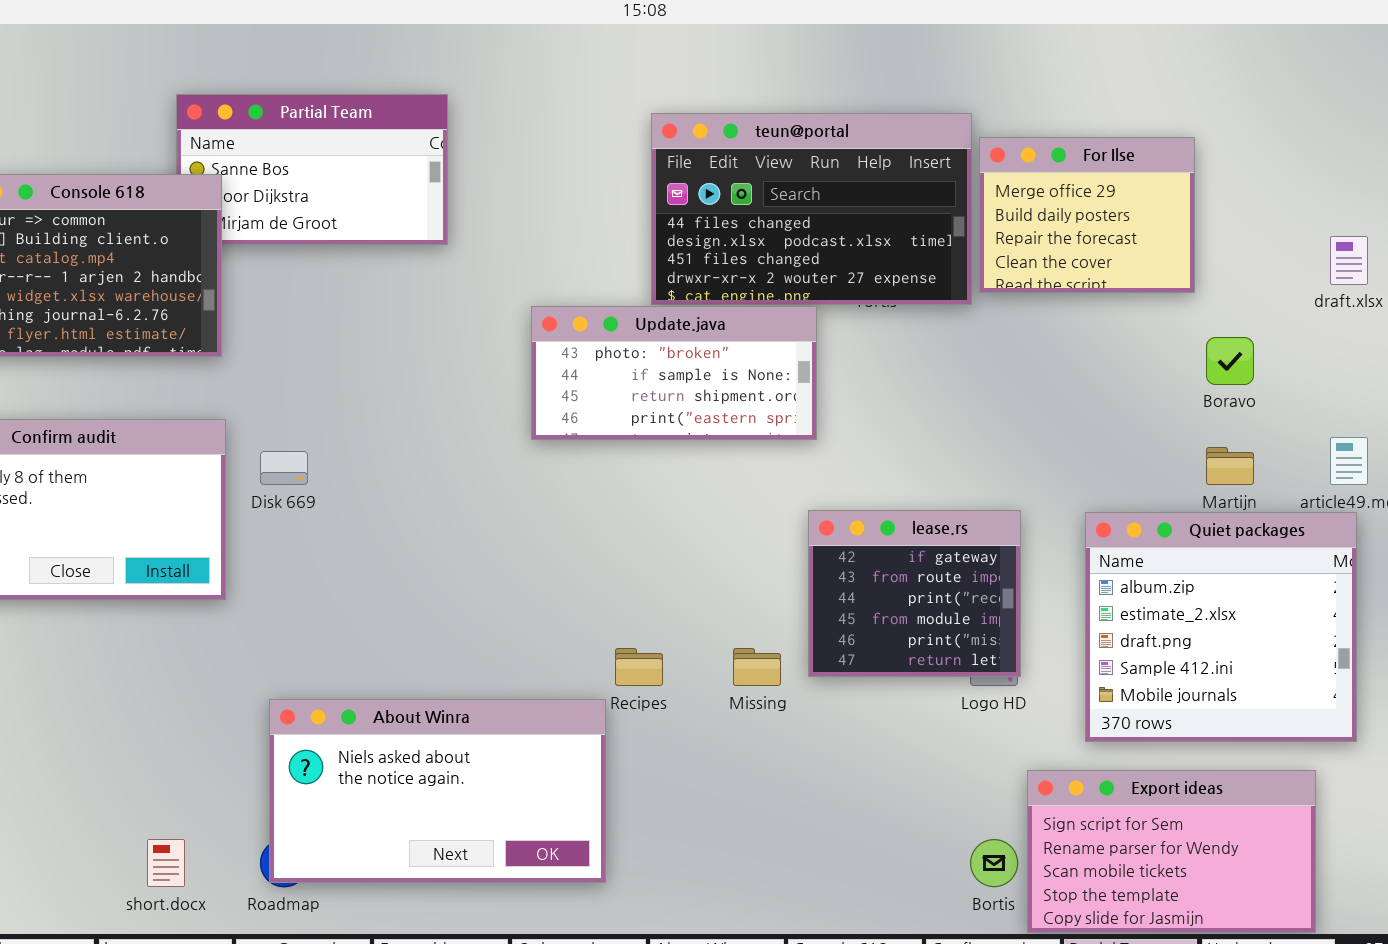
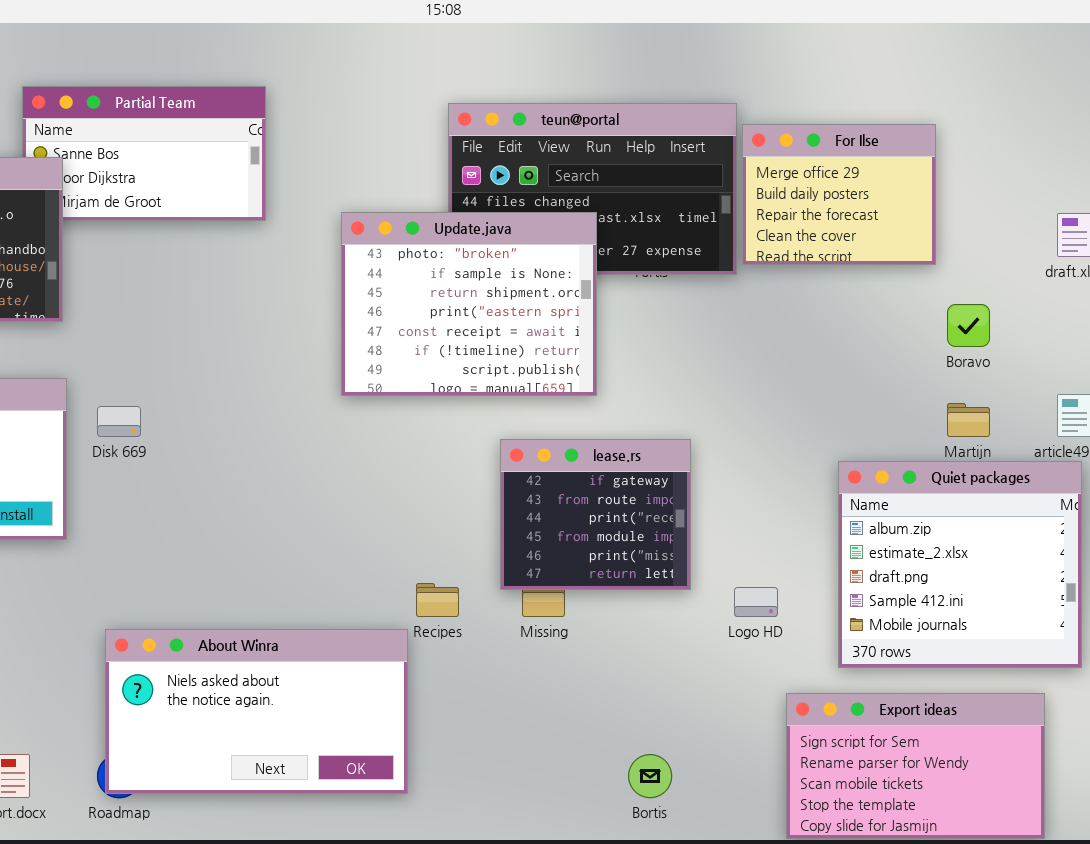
Update.java: [531,306,817,440] -> [341,212,597,396], resized
lease.rs: [808,510,1021,677] -> [500,439,691,590], moved
Bortis: [970,839,1018,887] -> [628,754,672,798], moved

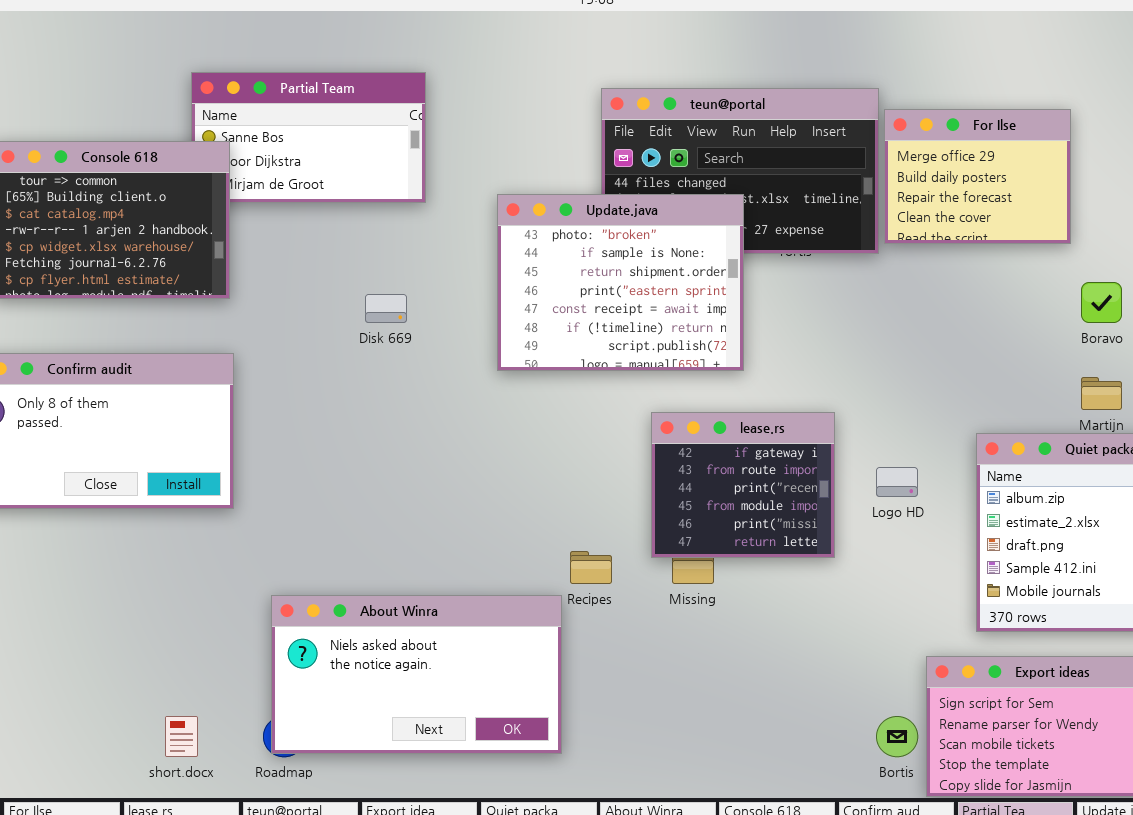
Disk 669: [97,406,141,437] -> [365,294,407,323], moved
Logo HD: [734,587,778,617] -> [876,467,918,497], moved
Bortis: [628,754,672,798] -> [876,716,918,757], moved

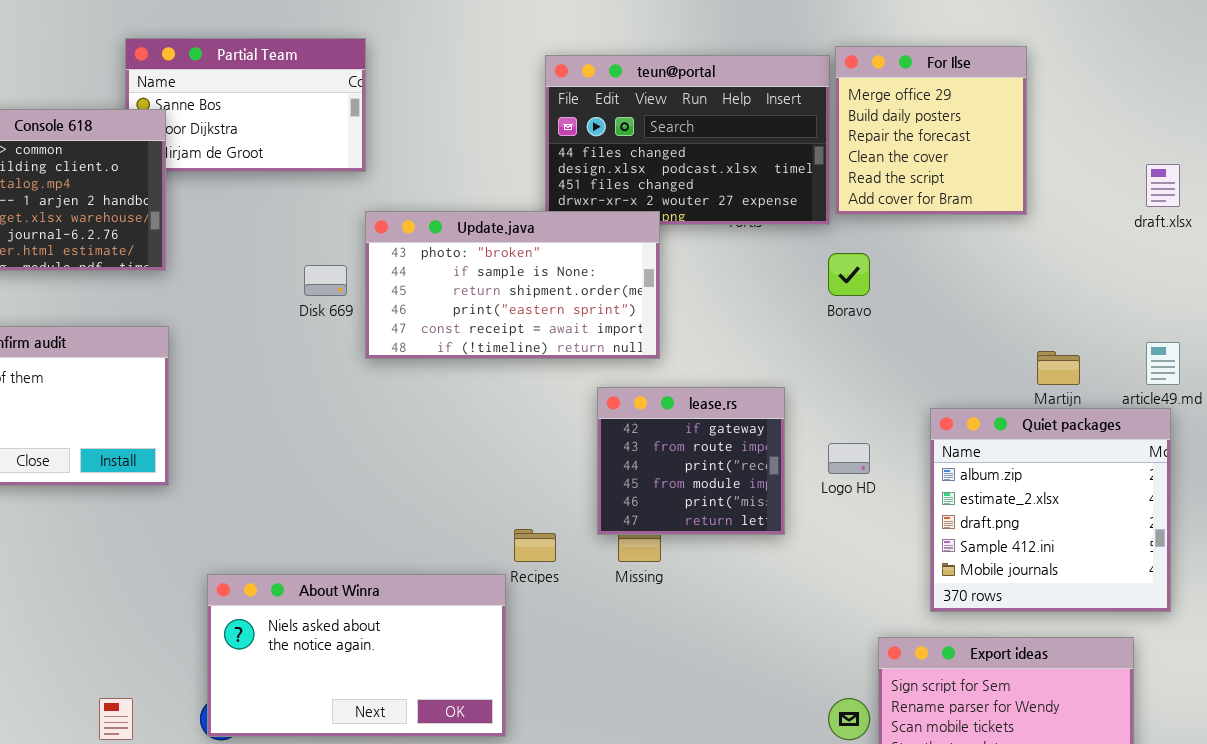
For Ilse: [884,109,1071,244] -> [835,46,1027,215], resized
Update.java: [497,194,744,371] -> [365,211,660,359], moved, resized
Boravo: [1081,282,1122,323] -> [828,253,870,296], moved

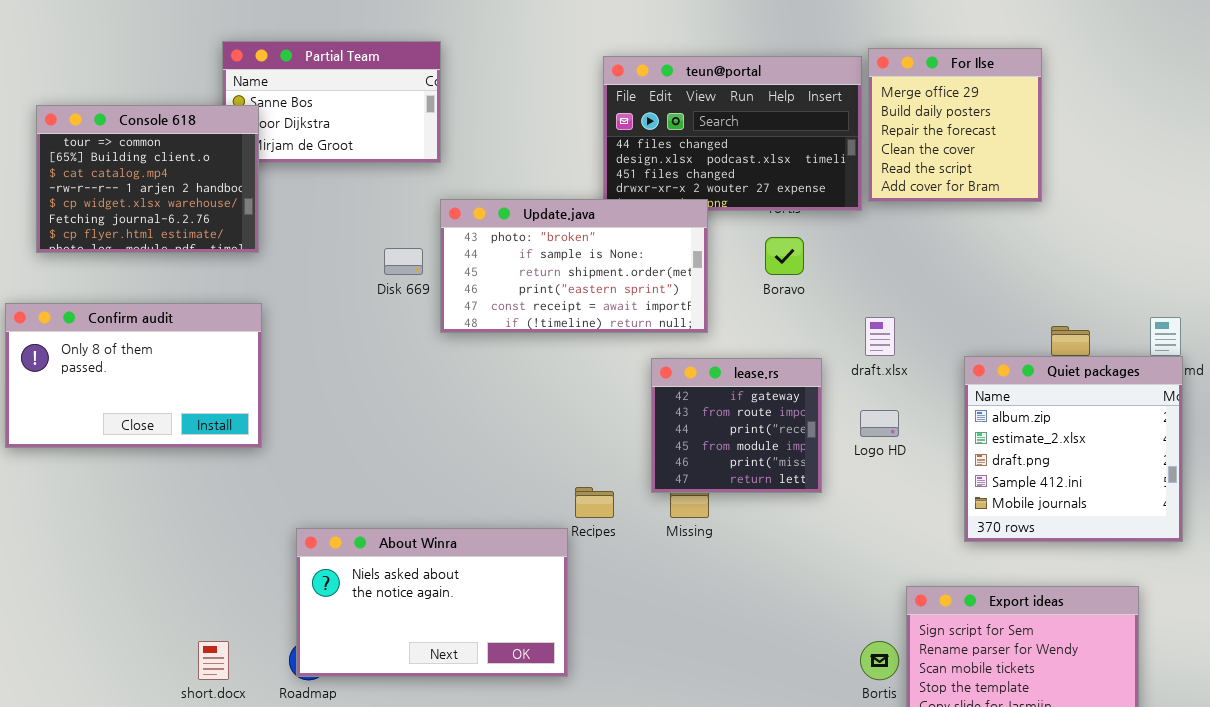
draft.xlsx: [1146,164,1180,207] -> [865,317,895,356], moved
Boravo: [828,253,870,296] -> [765,237,804,275], moved
Quiet packages: [930,408,1171,612] -> [964,356,1183,542], moved

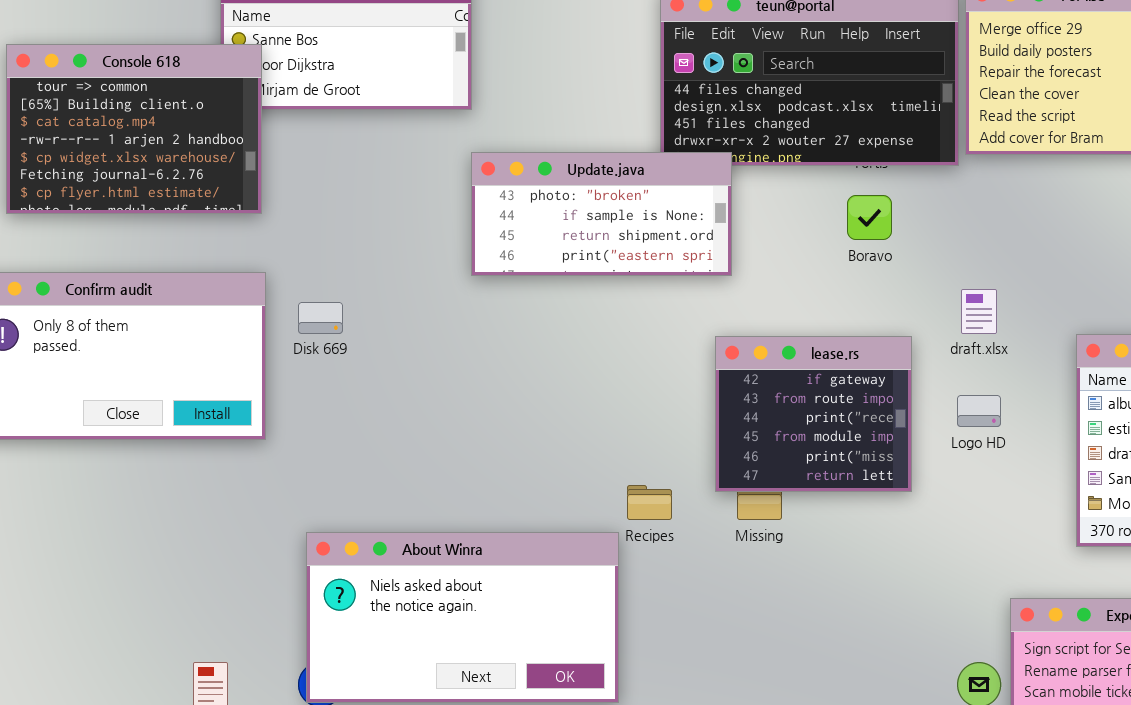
Update.java: [440,199,708,333] -> [471,152,732,276], resized
Disk 669: [384,248,423,275] -> [298,302,343,334], moved

